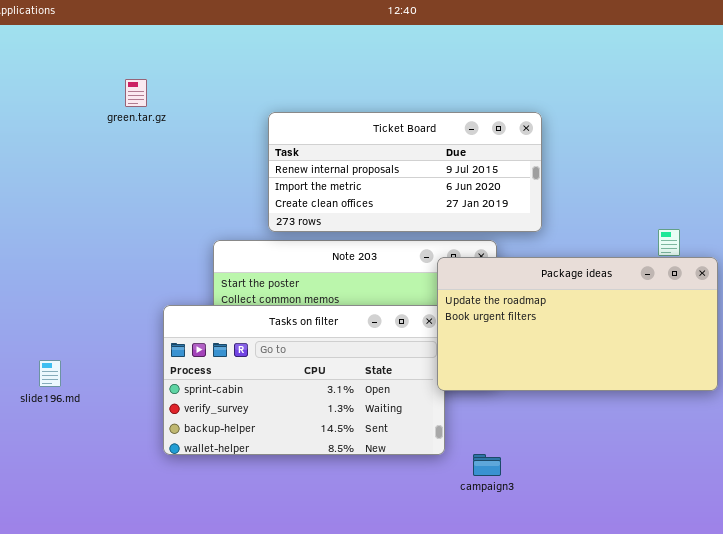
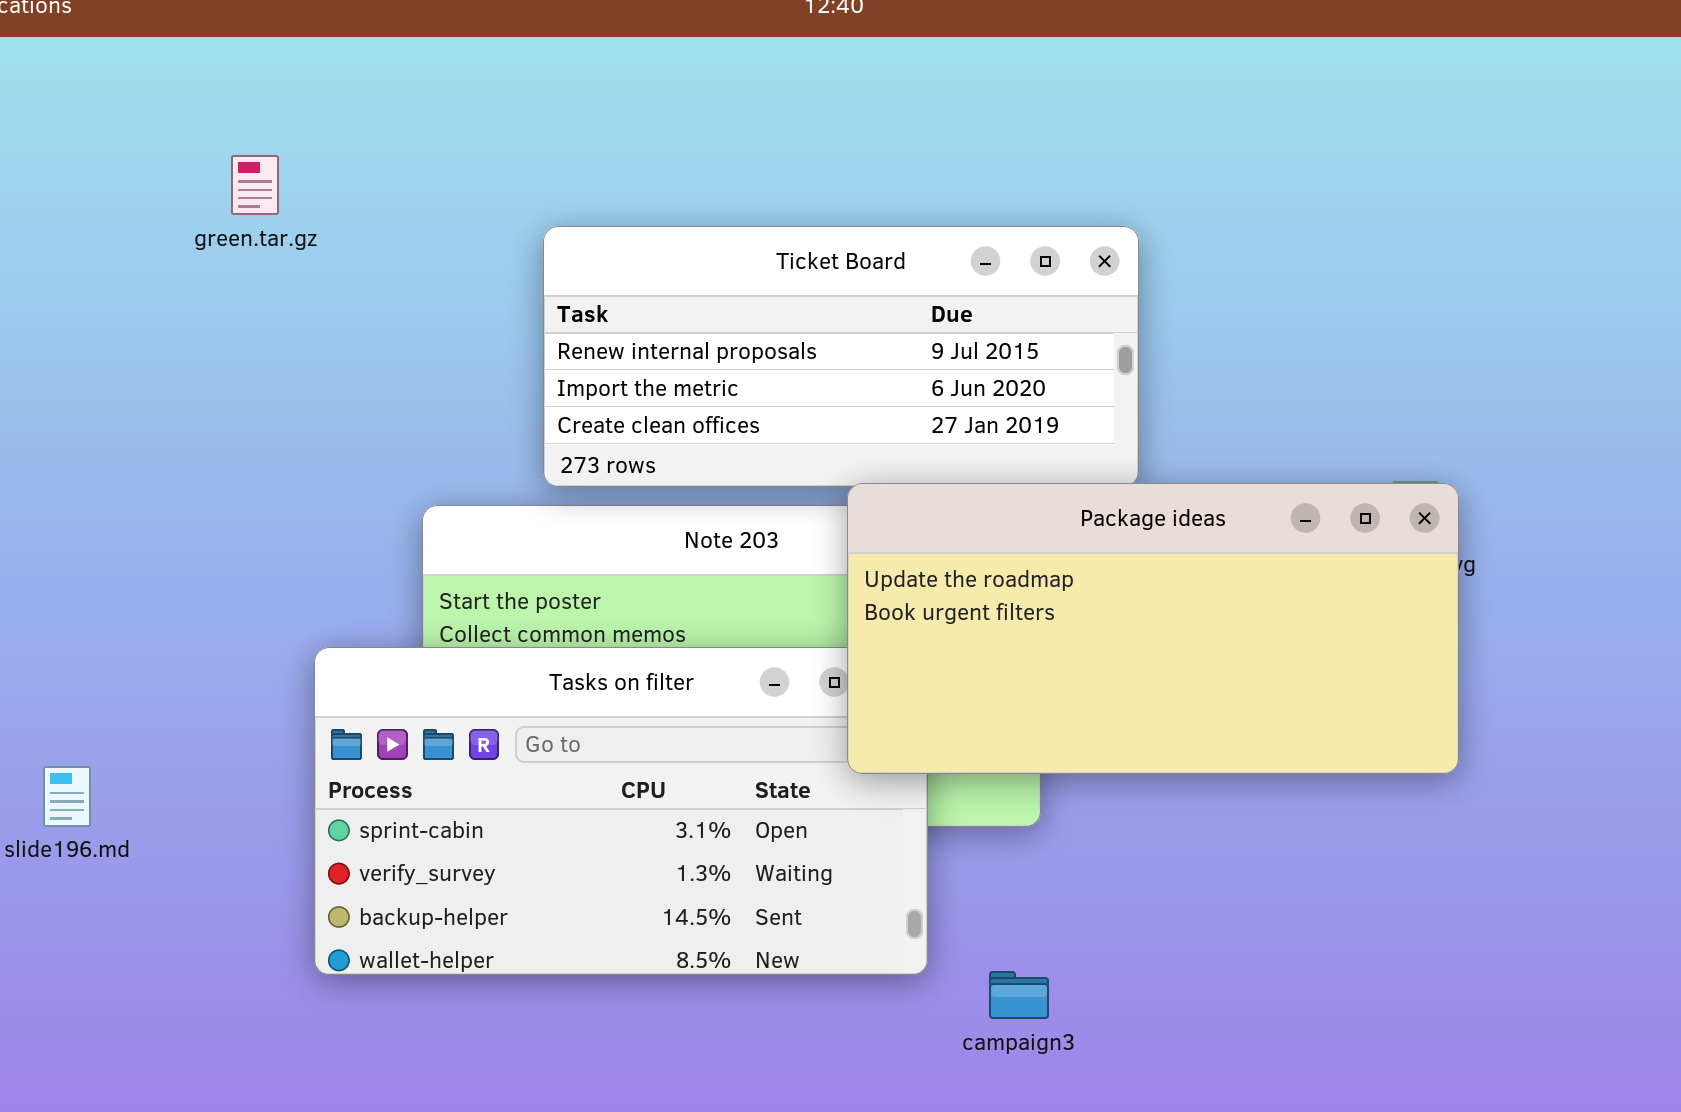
Package ideas: [437,257,718,391] -> [847,483,1459,774], moved

